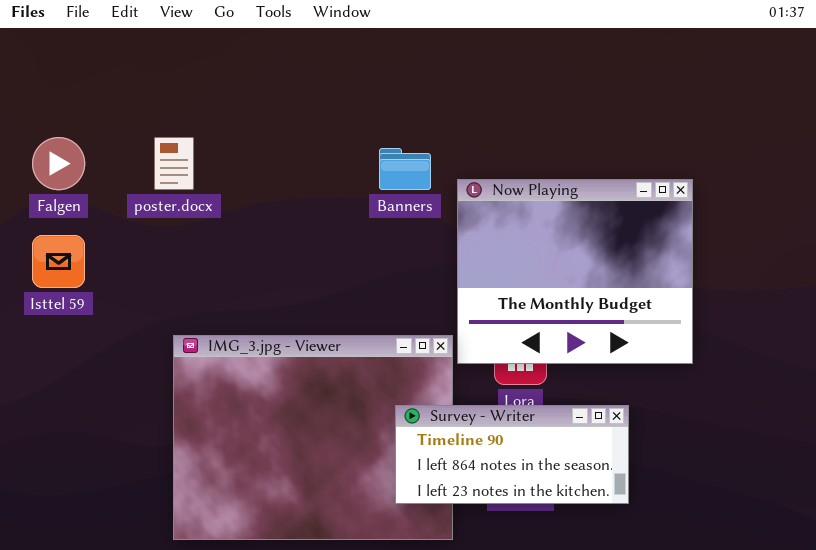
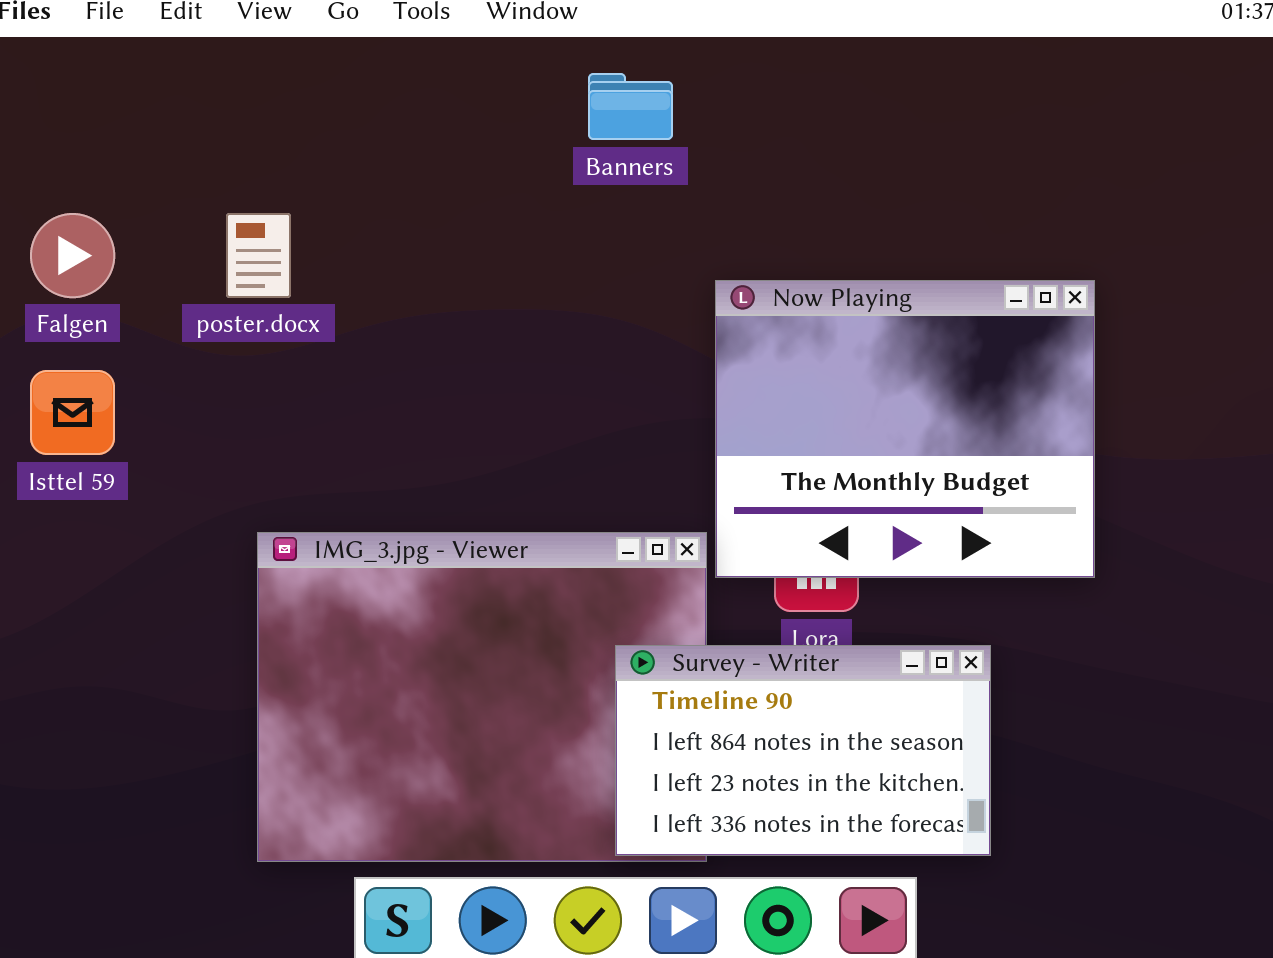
Banners: [379,148,431,190] -> [588,73,673,140], moved
Survey - Writer: [395,405,629,504] -> [615,645,991,856], resized

